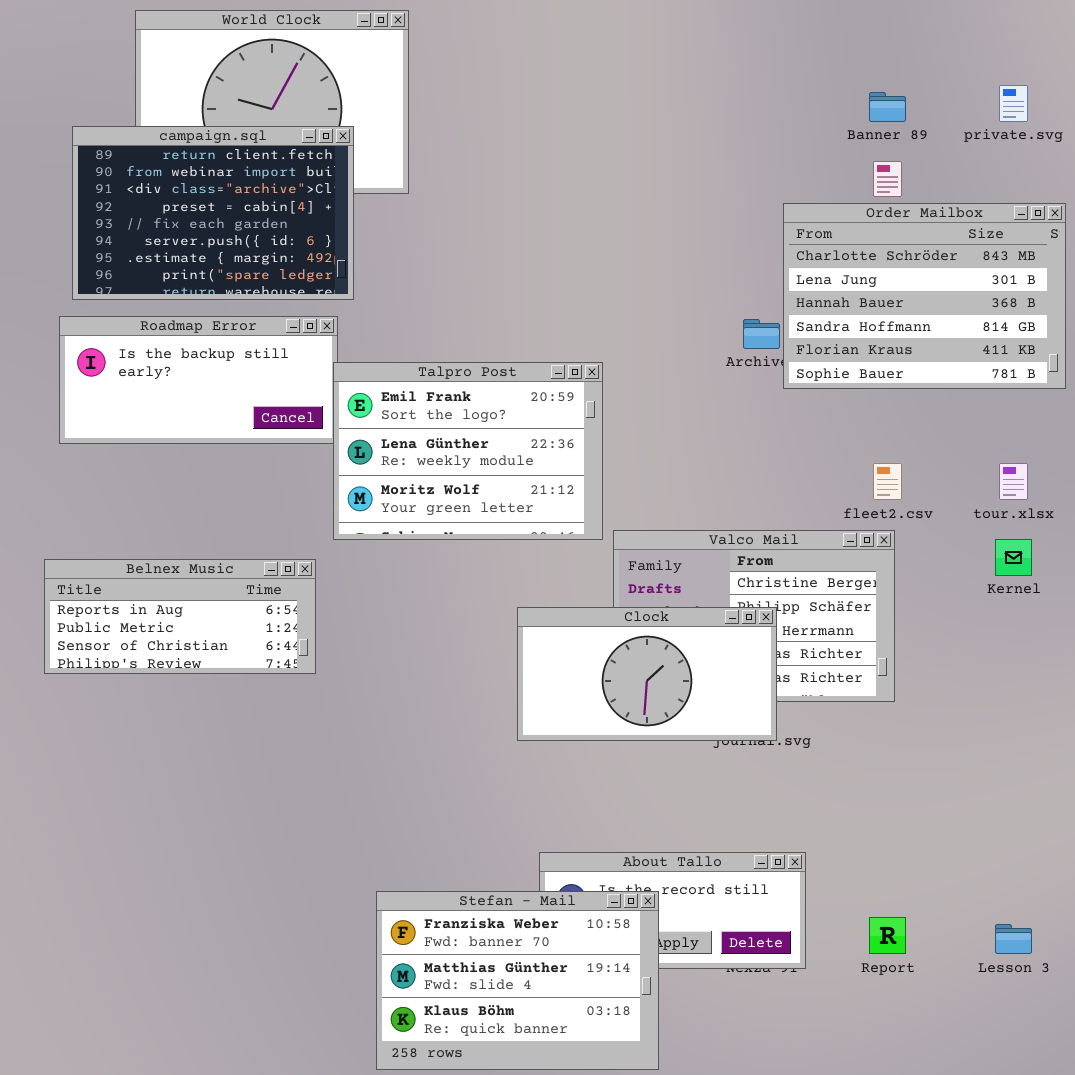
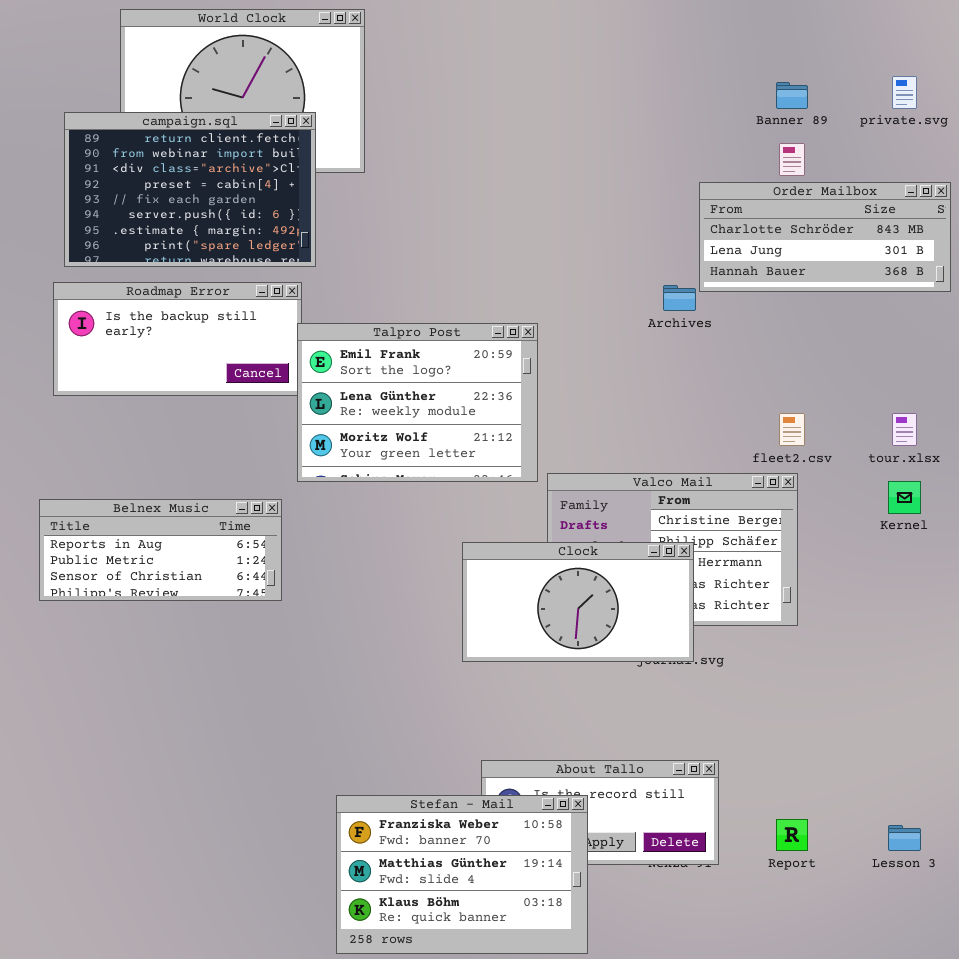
Order Mailbox: [783,203,1066,389] -> [699,182,951,292], resized

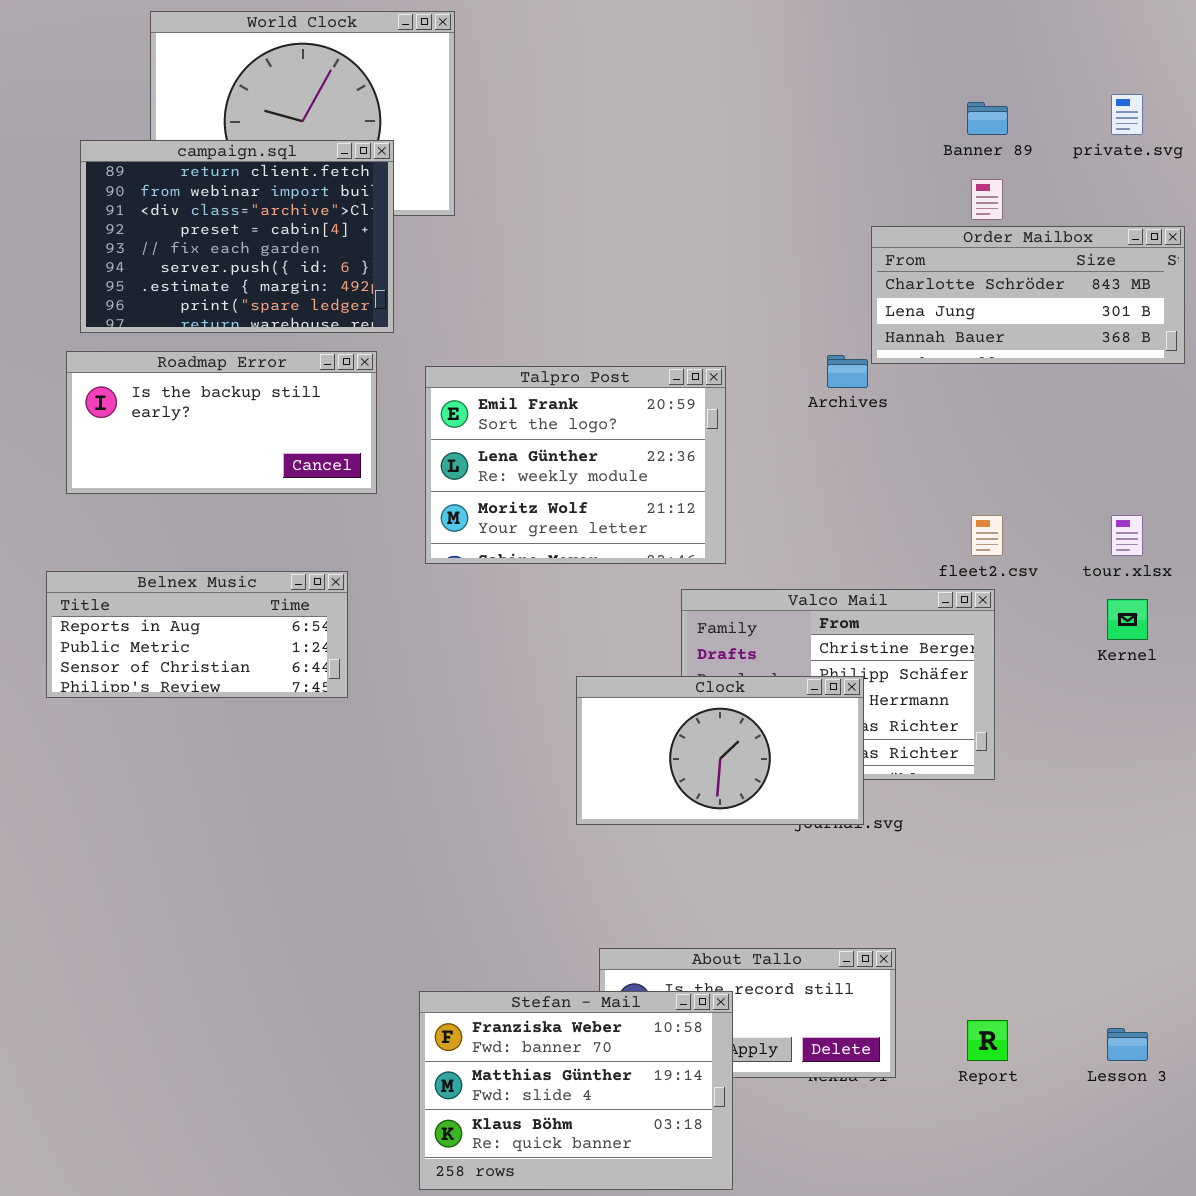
Talpro Post: [297,323,538,482] -> [425,366,726,564], moved
Belnex Music: [39,499,282,601] -> [46,571,348,698], moved

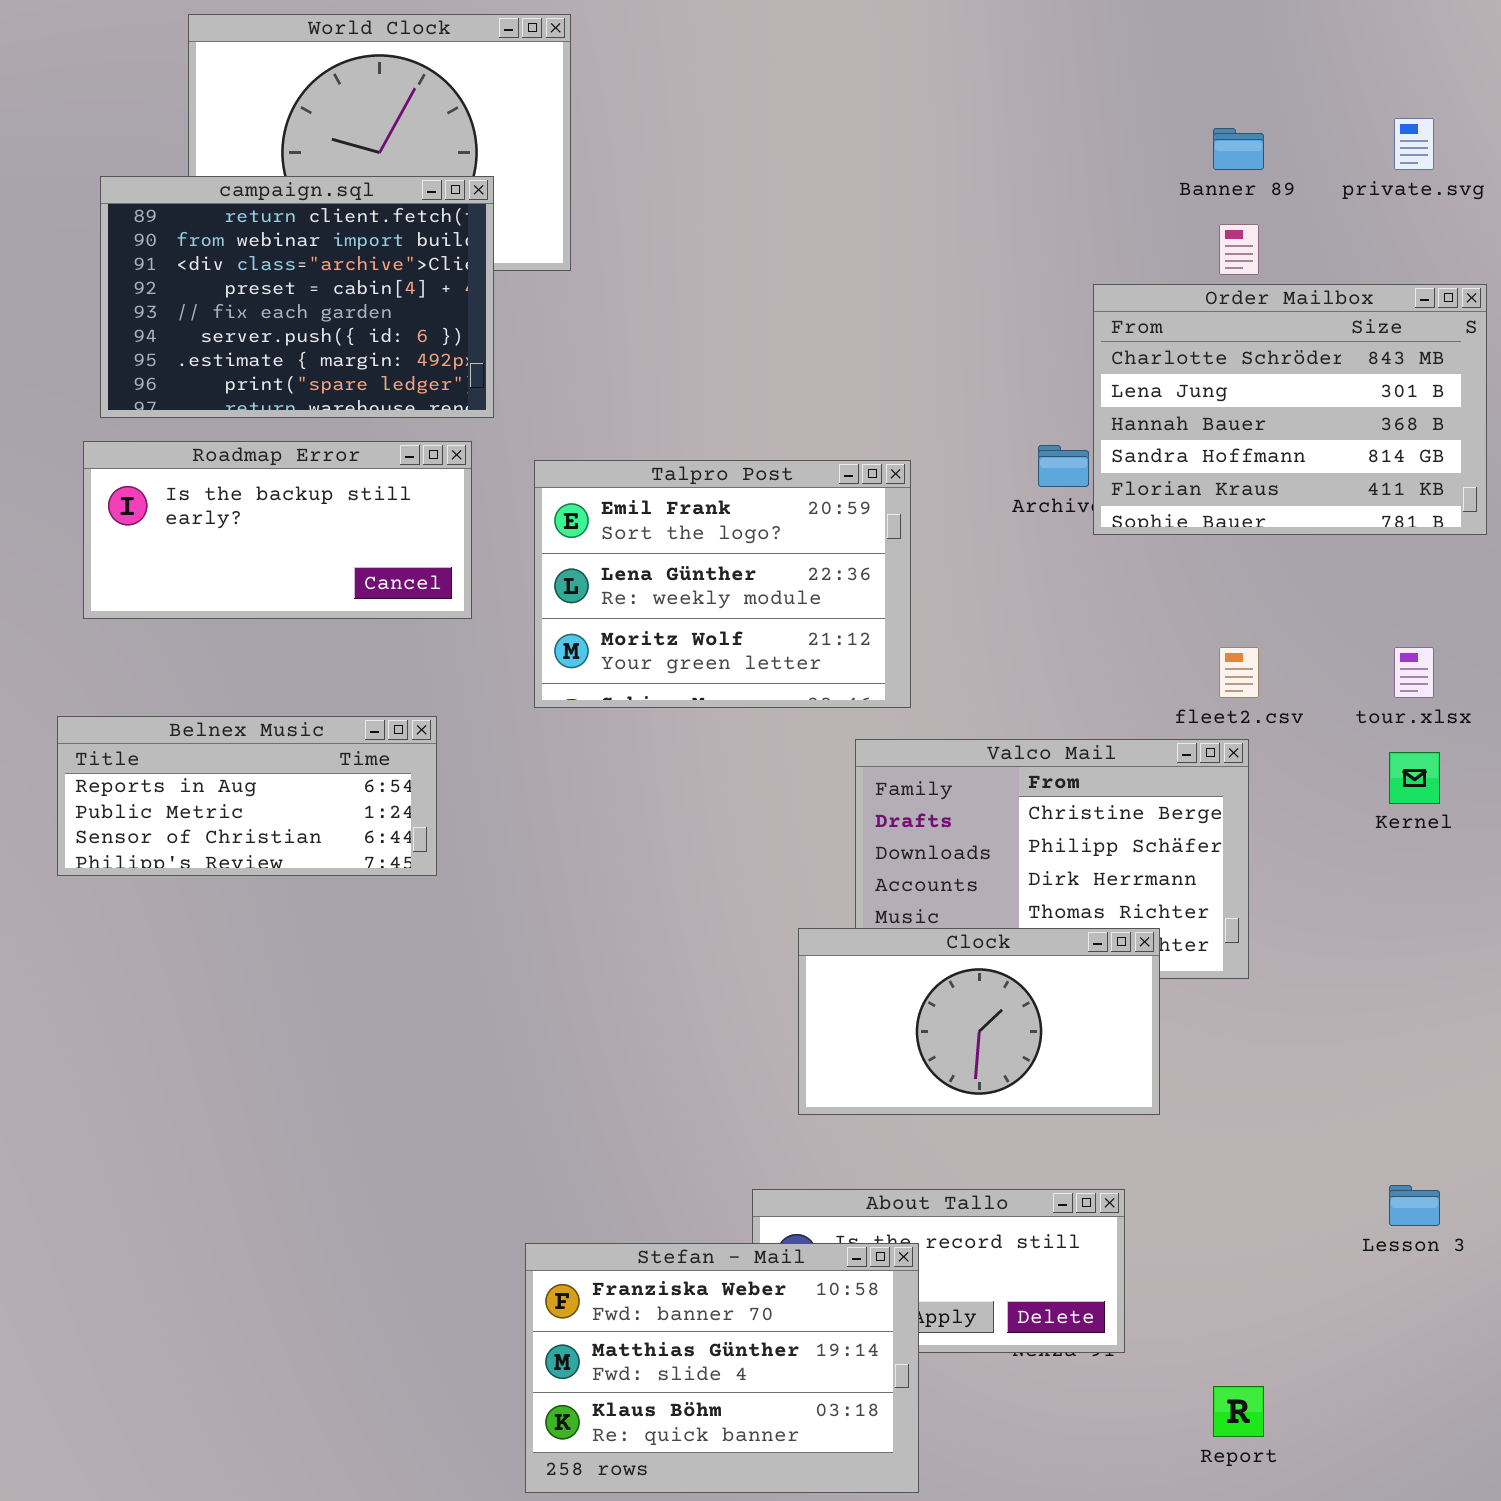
Order Mailbox: [871,226,1185,364] -> [1093,284,1487,535], resized
Clock: [576,676,864,825] -> [798,928,1160,1115], moved
Report: [967,1020,1008,1061] -> [1213,1386,1264,1437], moved
Lesson 3: [1107,1028,1148,1061] -> [1389,1185,1440,1226], moved

